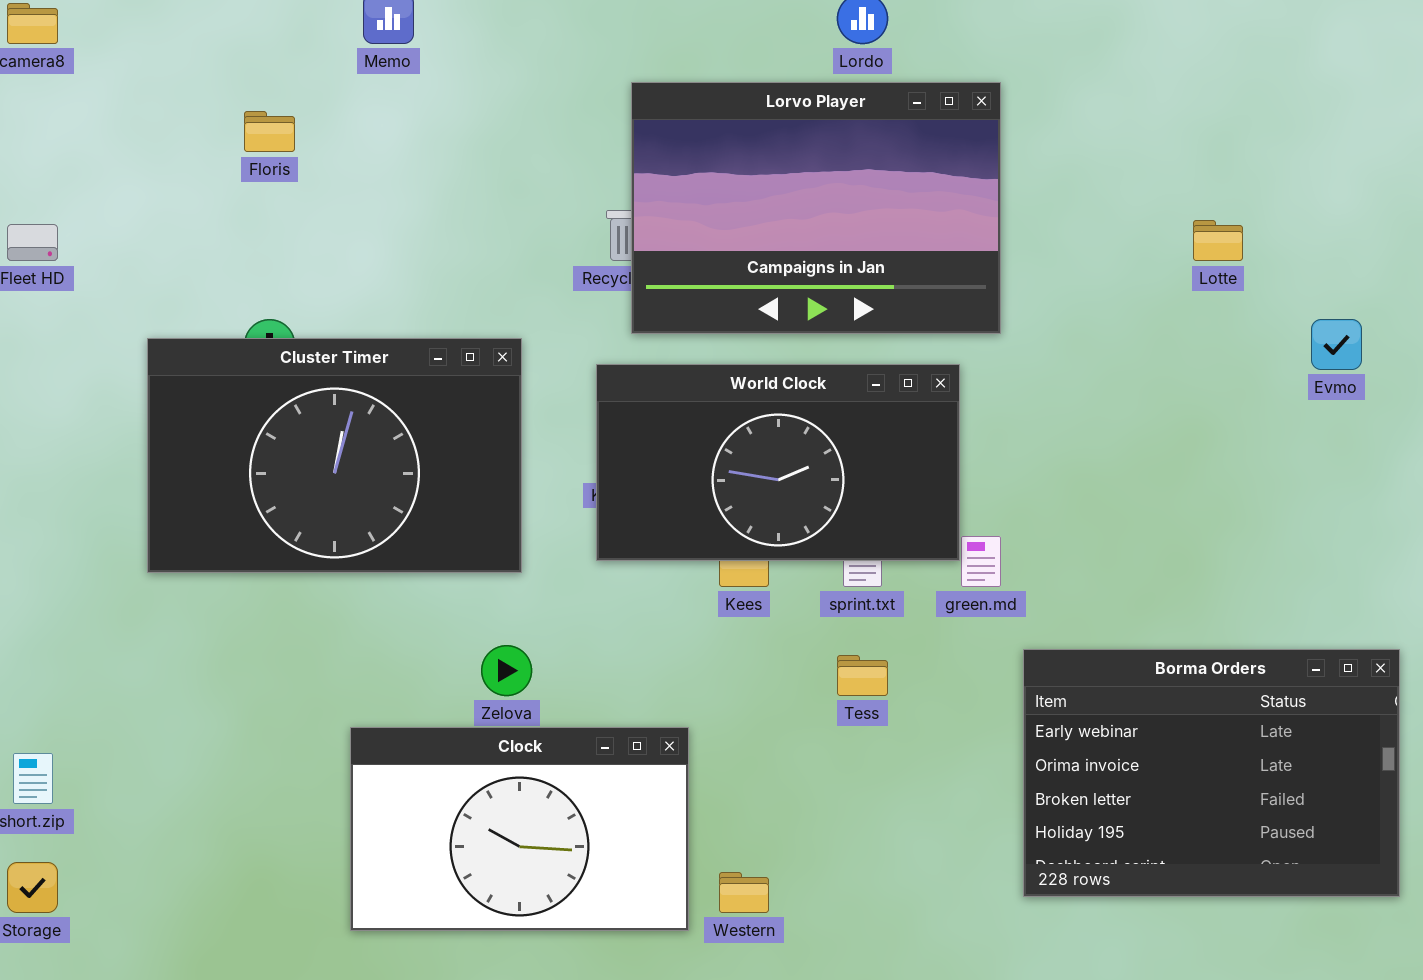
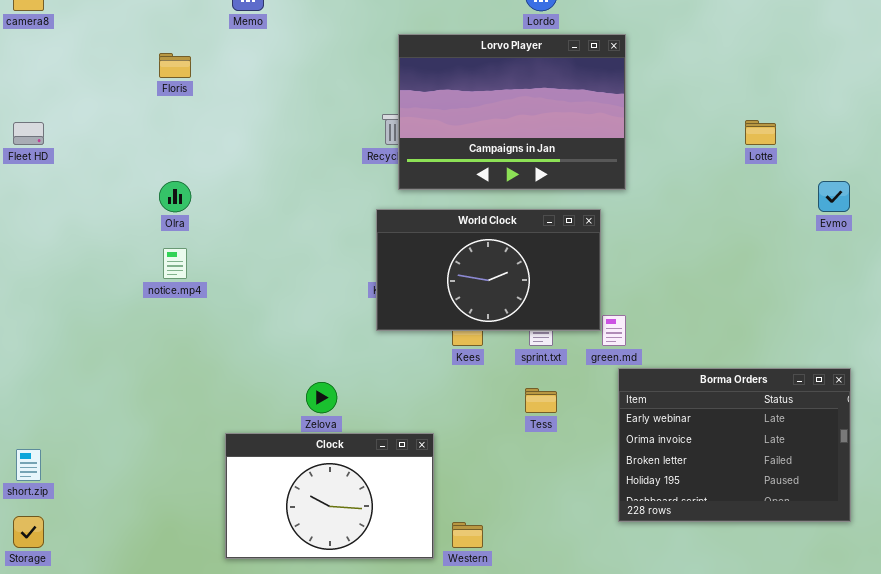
Cluster Timer: [147,338,522,573] -> none, closed
Borma Orders: [1023,649,1400,897] -> [618,368,851,522], moved

